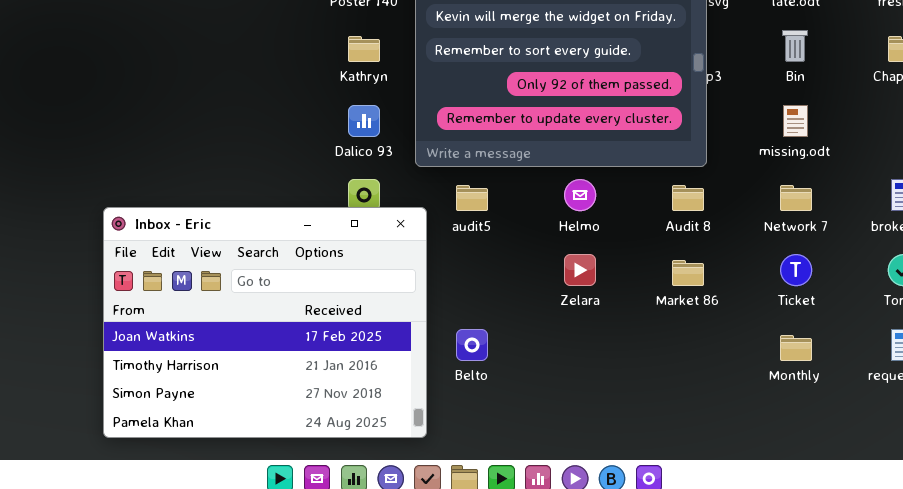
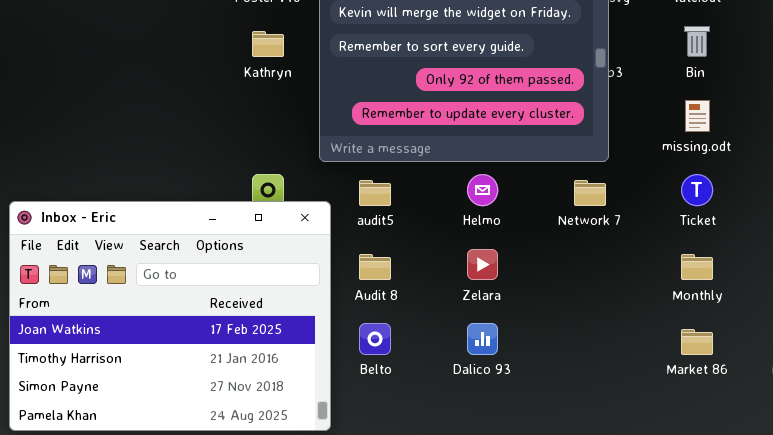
Dalico 93: [348,105,380,137] -> [467,323,498,355], moved
Audit 8: [672,185,704,211] -> [359,254,391,280], moved
Network 7: [780,185,812,211] -> [574,180,606,206], moved
Ticket: [780,254,812,286] -> [681,174,713,206], moved
Market 86: [672,260,704,286] -> [681,329,713,355], moved
Monthly: [780,335,812,361] -> [681,254,713,280], moved

